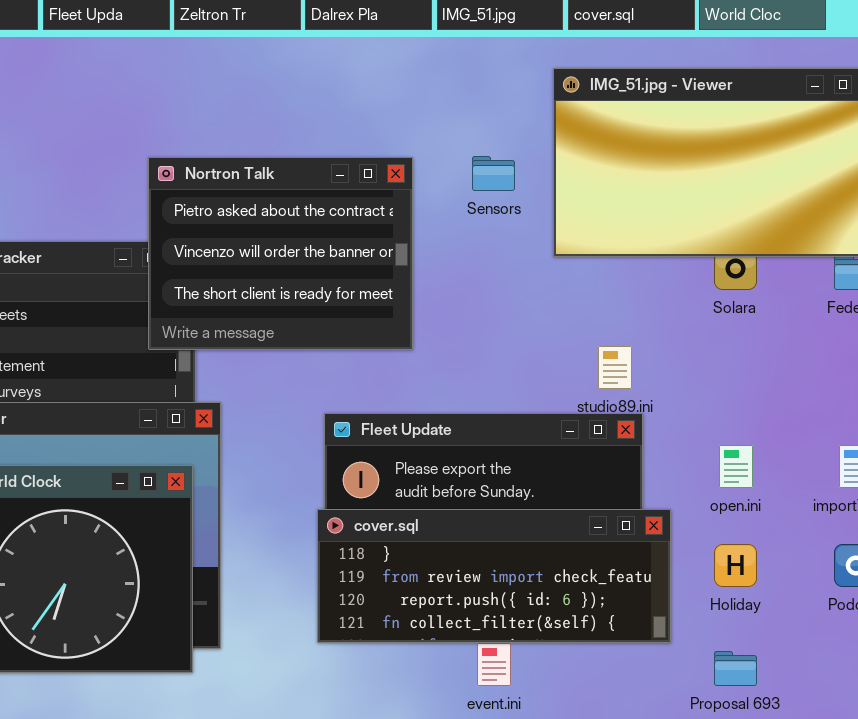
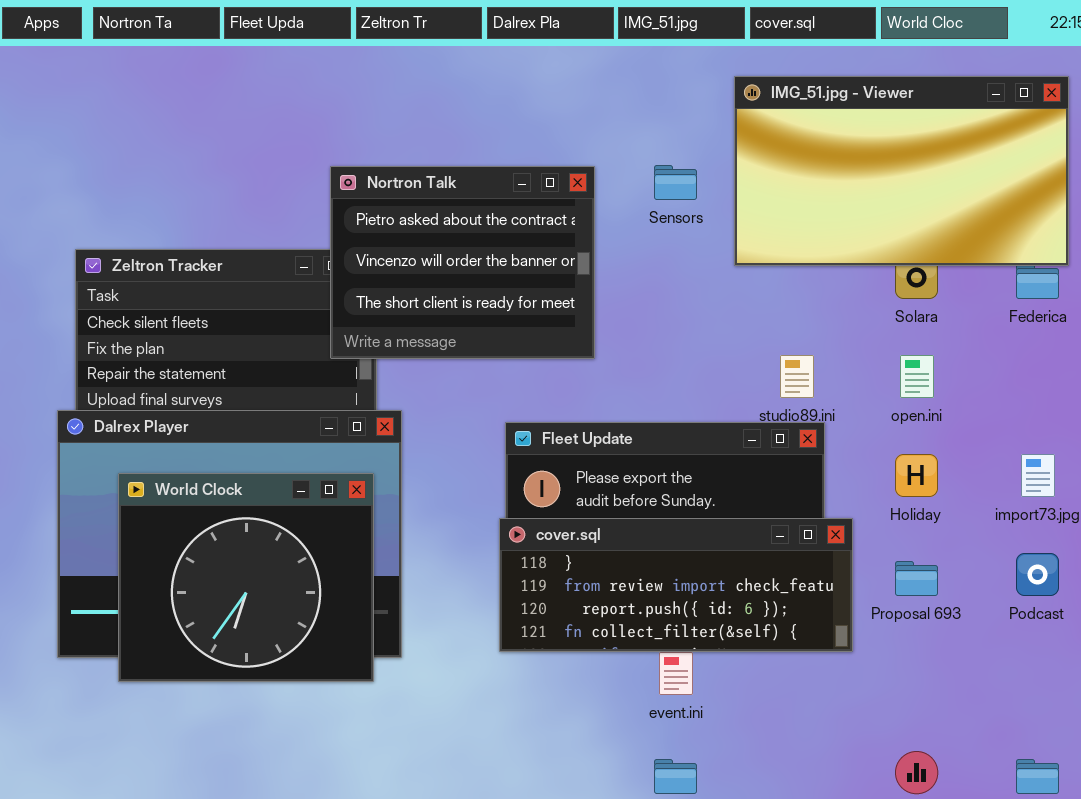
open.ini: [719,445,753,488] -> [900,355,934,398], moved
Holiday: [714,544,757,587] -> [895,454,938,497], moved
Proposal 693: [714,651,757,686] -> [895,561,938,596], moved

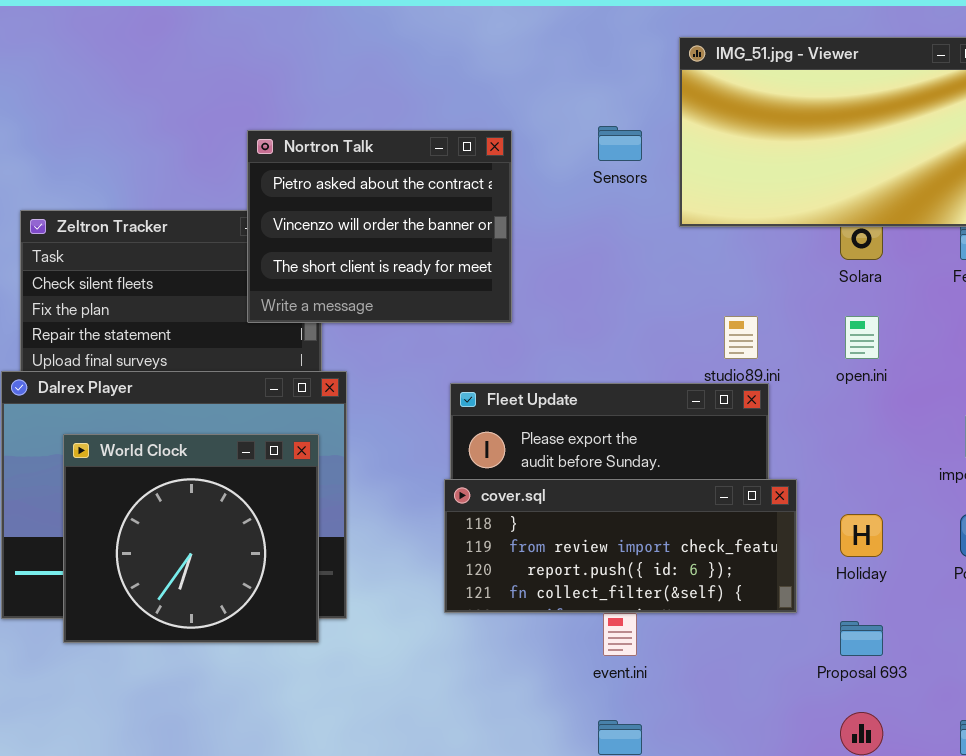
Nortron Talk: [330,166,595,359] -> [247,130,512,323], moved
Holiday: [895,454,938,497] -> [840,514,883,557], moved
Proposal 693: [895,561,938,596] -> [840,621,883,656], moved

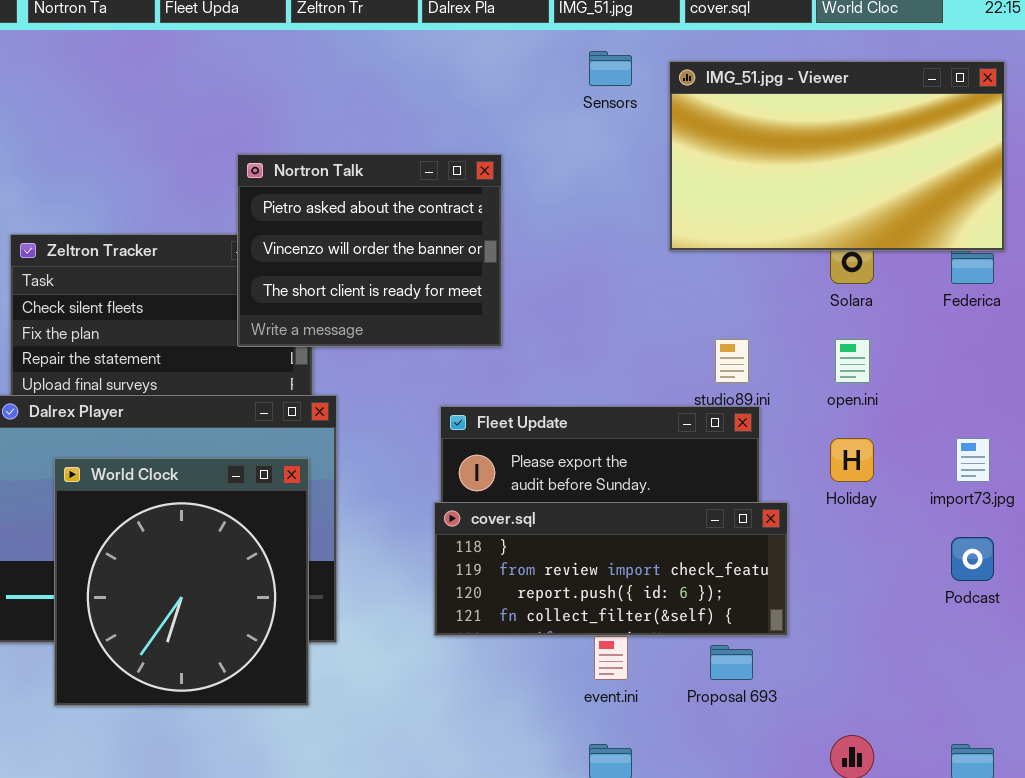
Sensors: [598,126,642,161] -> [589,51,632,86], moved
World Clock: [63,434,319,643] -> [54,458,309,706], resized
Holiday: [840,514,883,557] -> [830,438,874,482], moved
Proposal 693: [840,621,883,656] -> [710,645,753,680], moved

